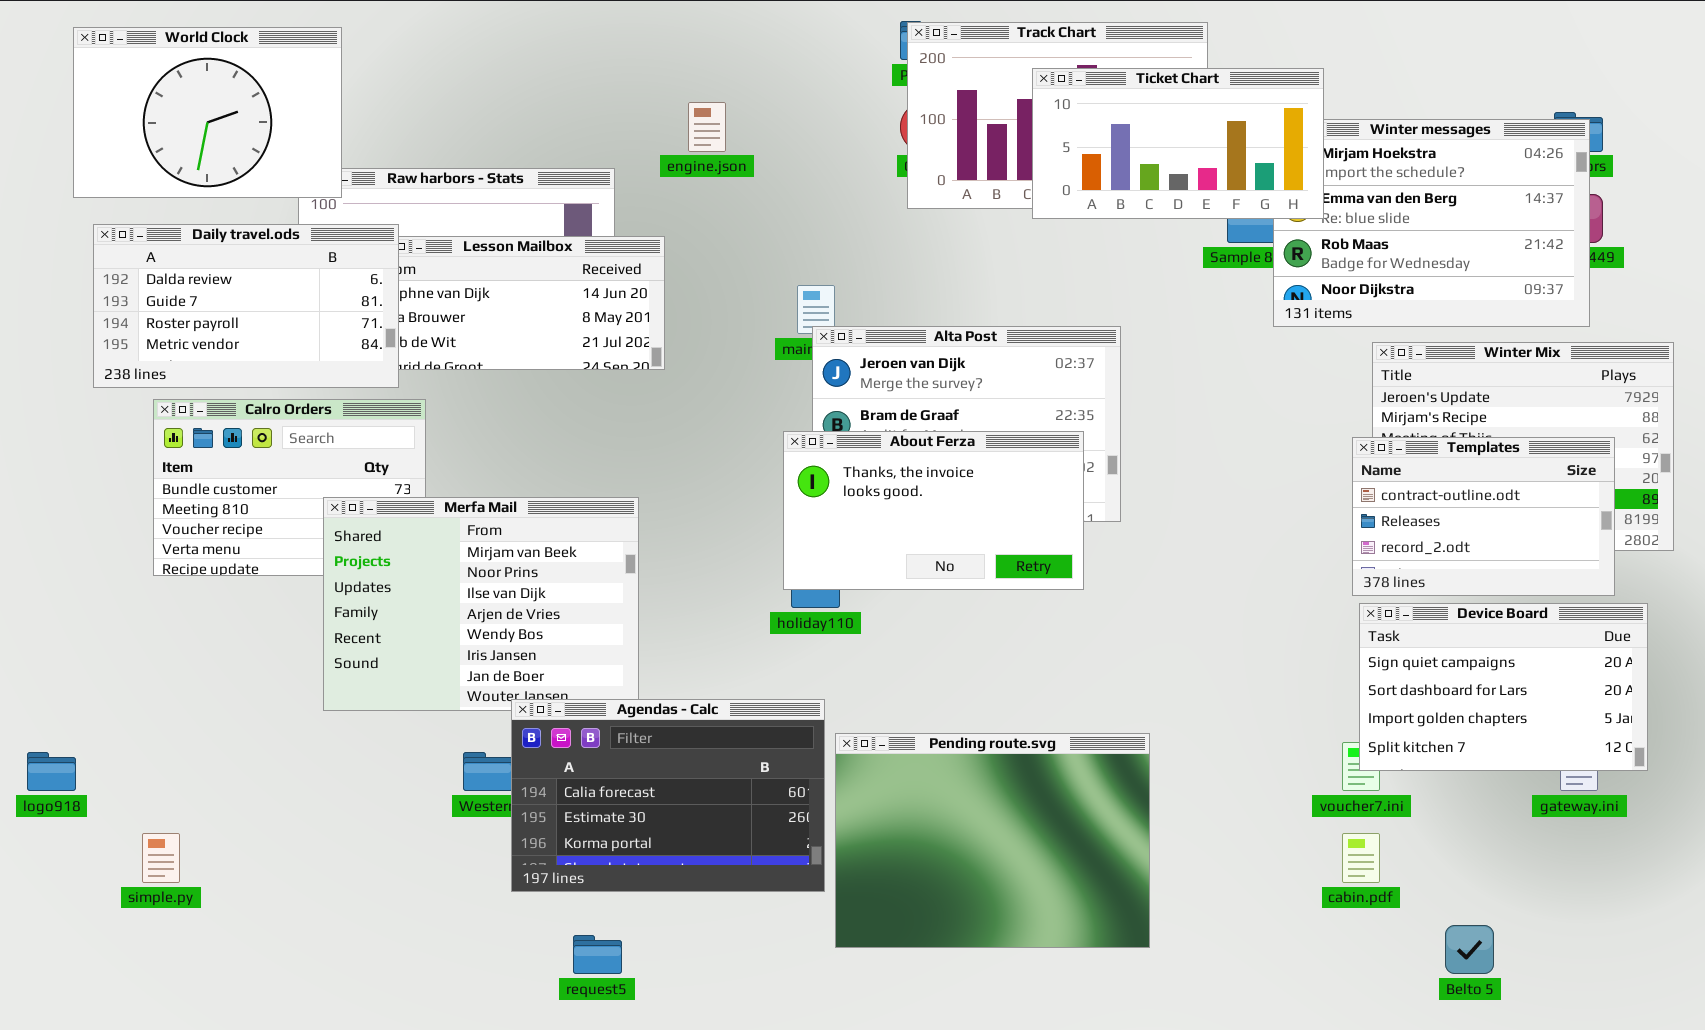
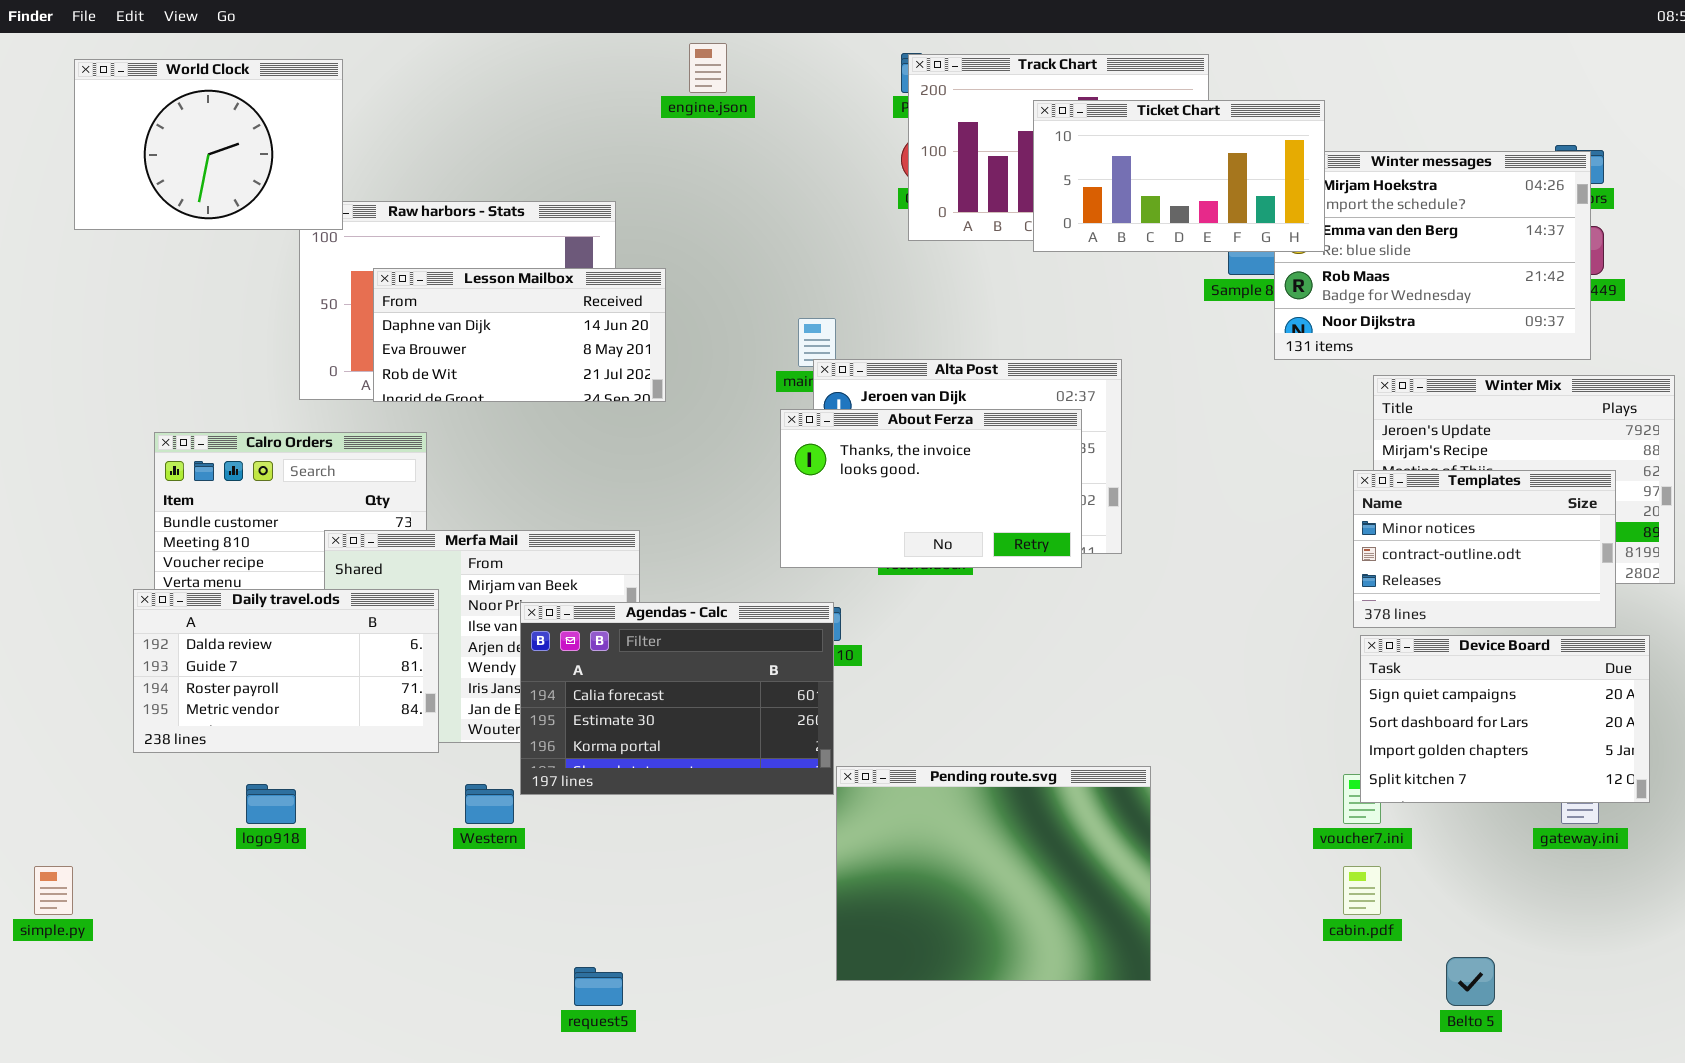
engine.json: [688,102,726,152] -> [689,43,727,93], moved
Daily travel.ods: [93,224,399,388] -> [133,589,439,753], moved
About Ferza: [783,431,1084,590] -> [780,409,1082,568], moved
Templates: [1352,437,1615,596] -> [1353,470,1616,628], scrolled up 1 row
Agendas - Calc: [511,699,825,892] -> [520,602,834,795], moved
logo918: [27,752,76,791] -> [246,784,296,824], moved
simple.py: [142,833,180,883] -> [34,866,73,915], moved

